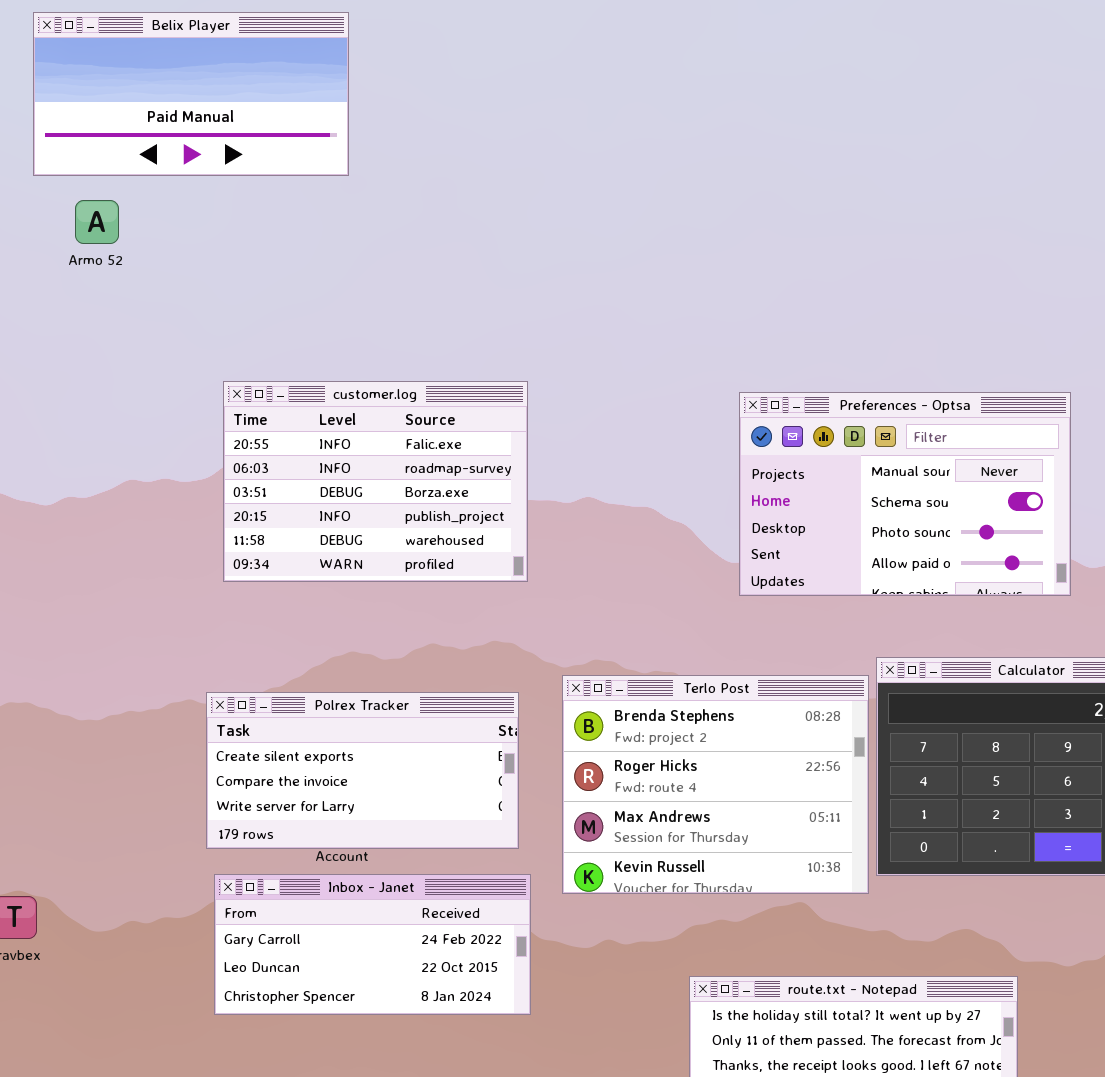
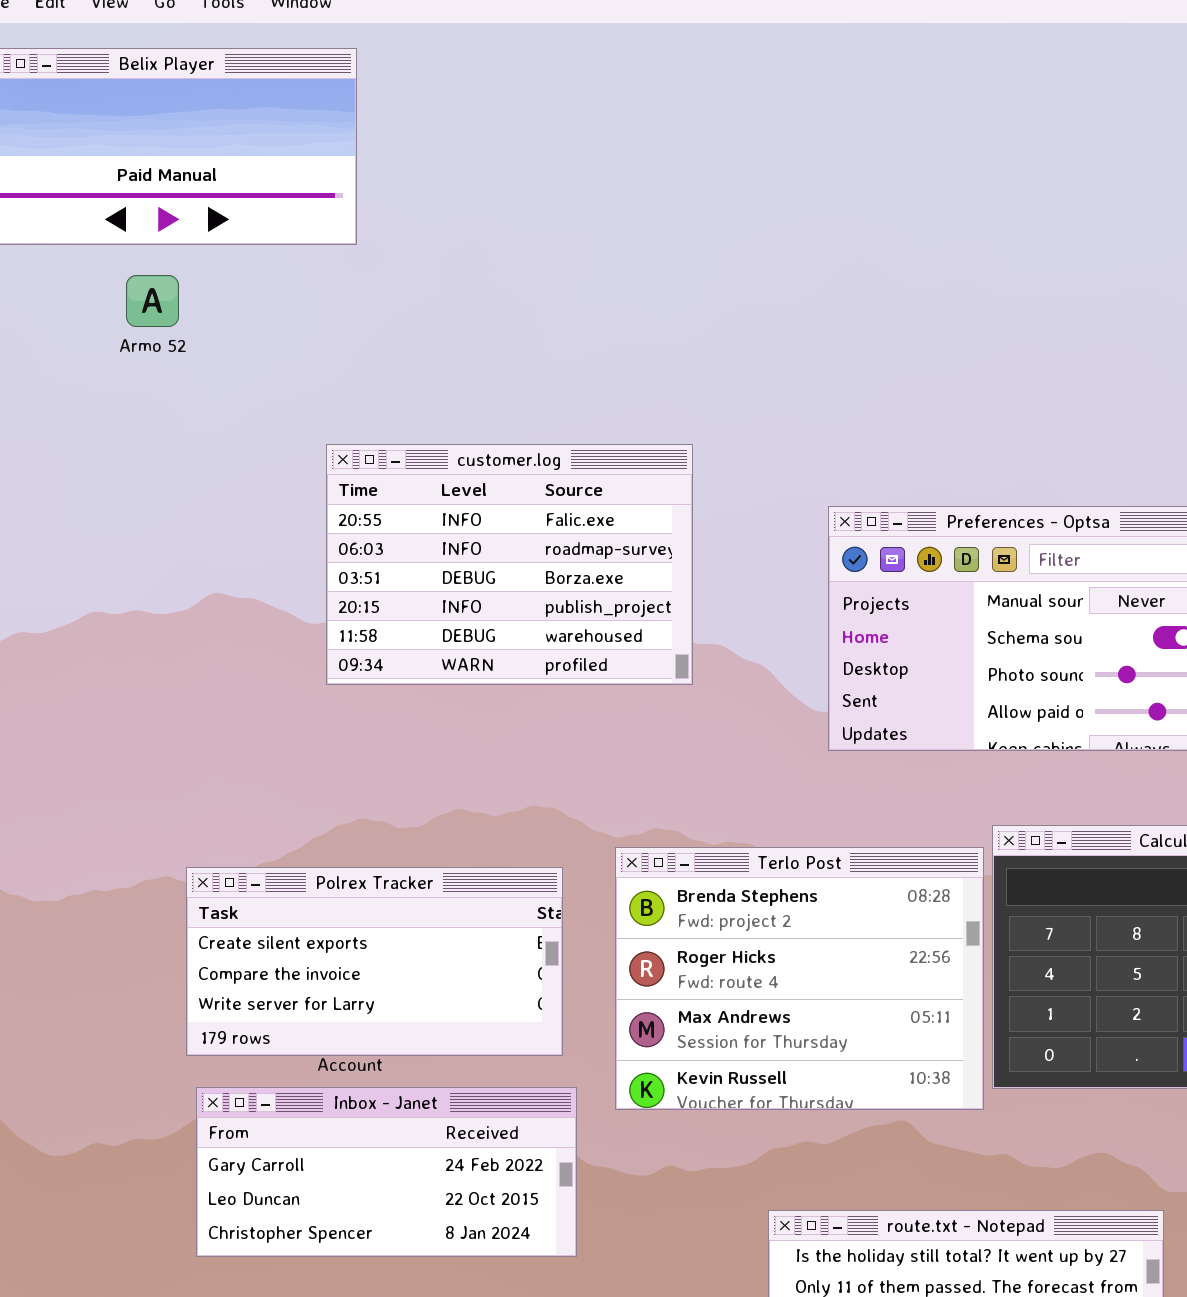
Armo 52: [75,200,119,244] -> [126,275,179,327], moved
customer.log: [223,381,528,582] -> [326,444,693,685], moved

